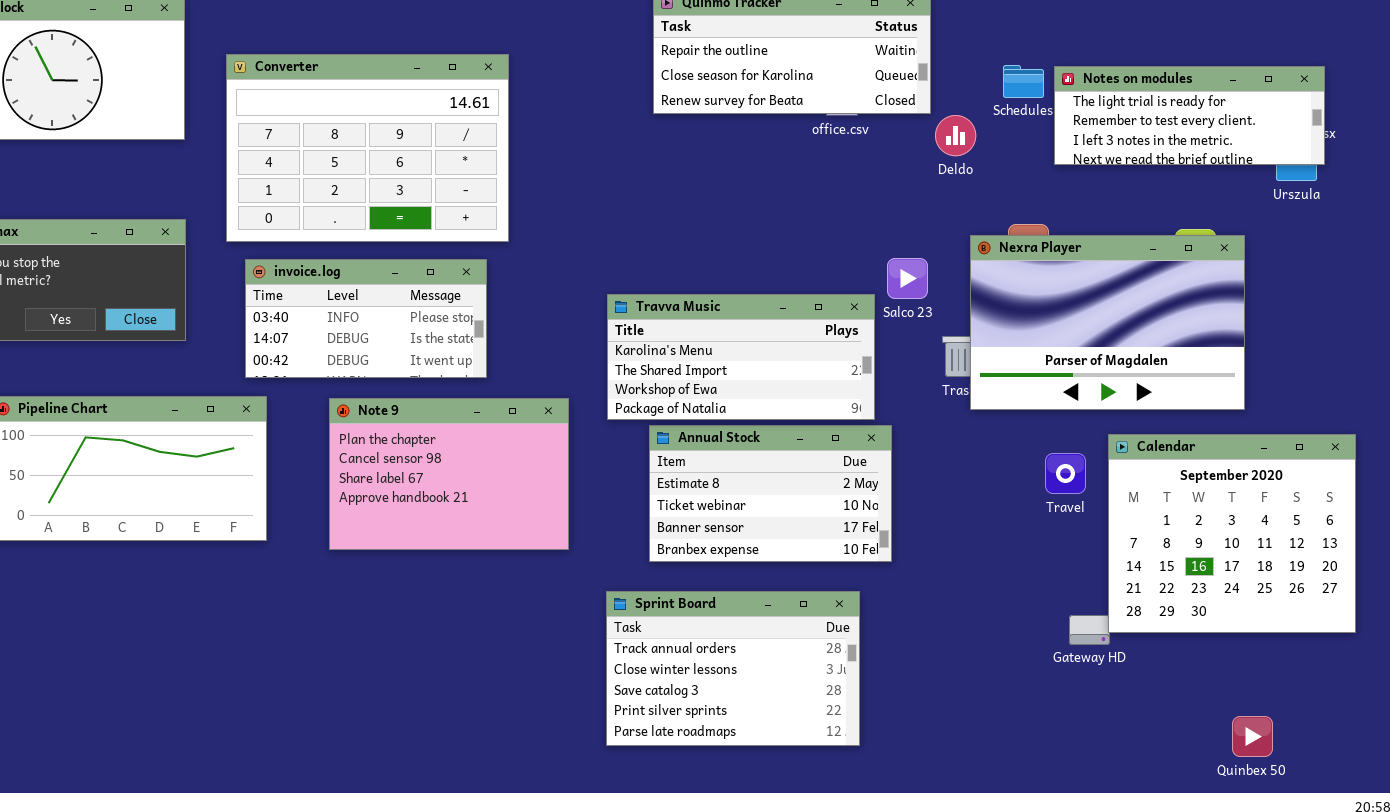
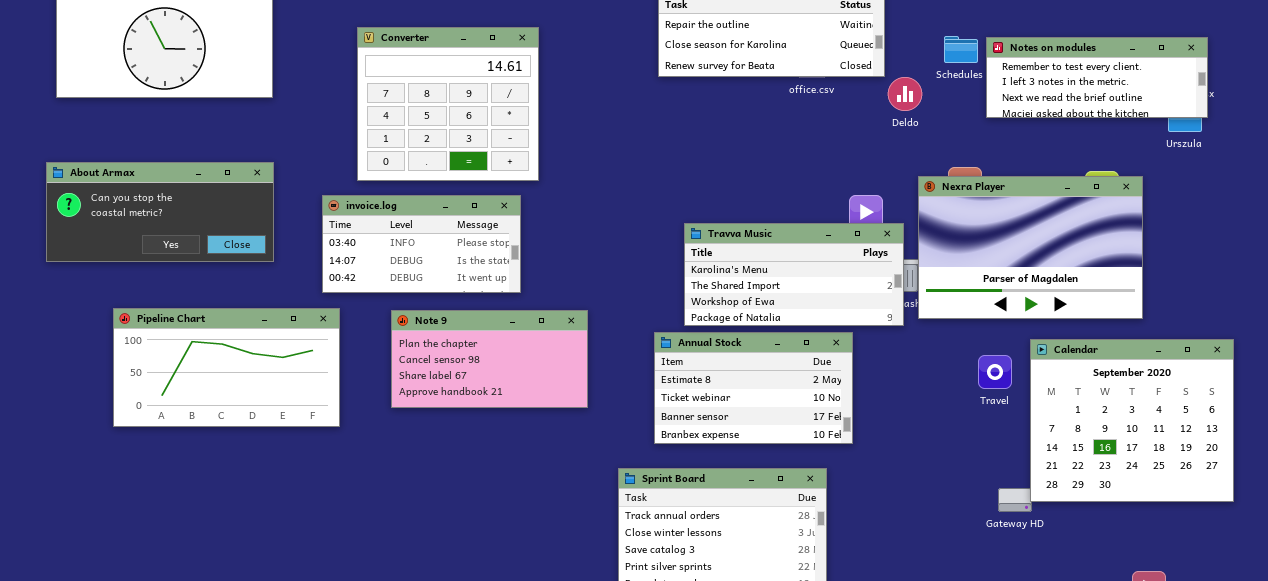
Converter: [226,54,509,242] -> [357,27,539,181], resized
Notes on modules: [1054,66,1325,165] -> [986,37,1208,118], scrolled down 1 row
Travva Music: [607,294,875,420] -> [684,223,904,326], moved
Note 9: [329,398,569,550] -> [391,310,588,408], resized

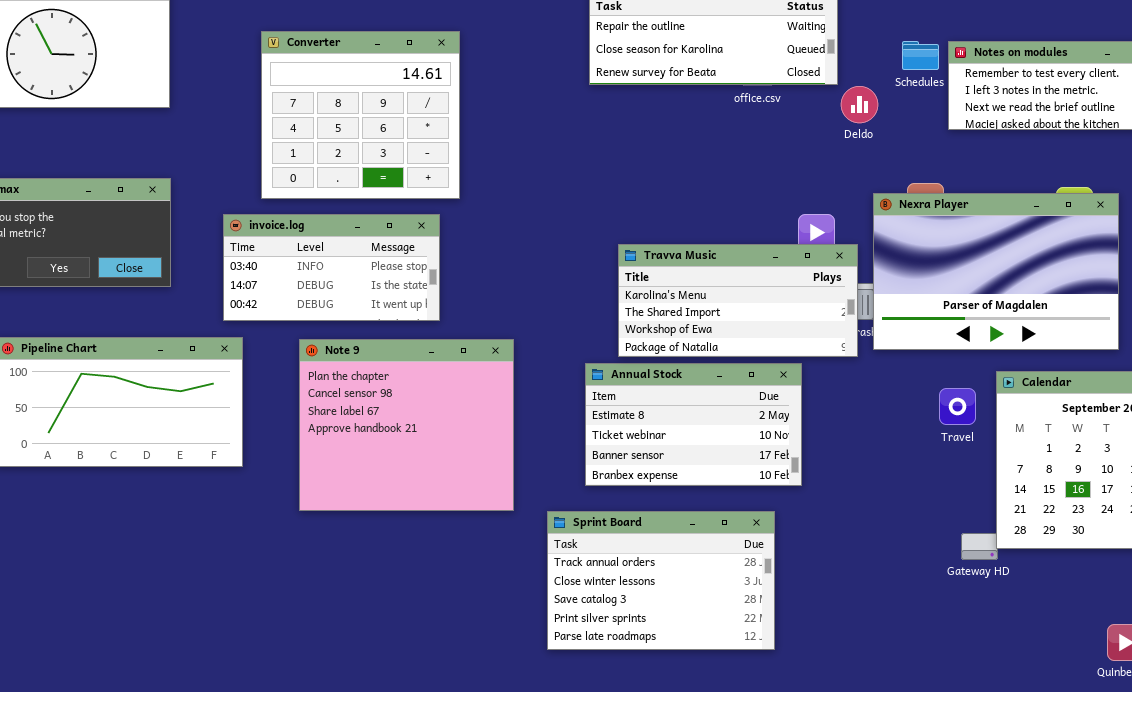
Note 9: [391,310,588,408] -> [299,339,514,511], resized

